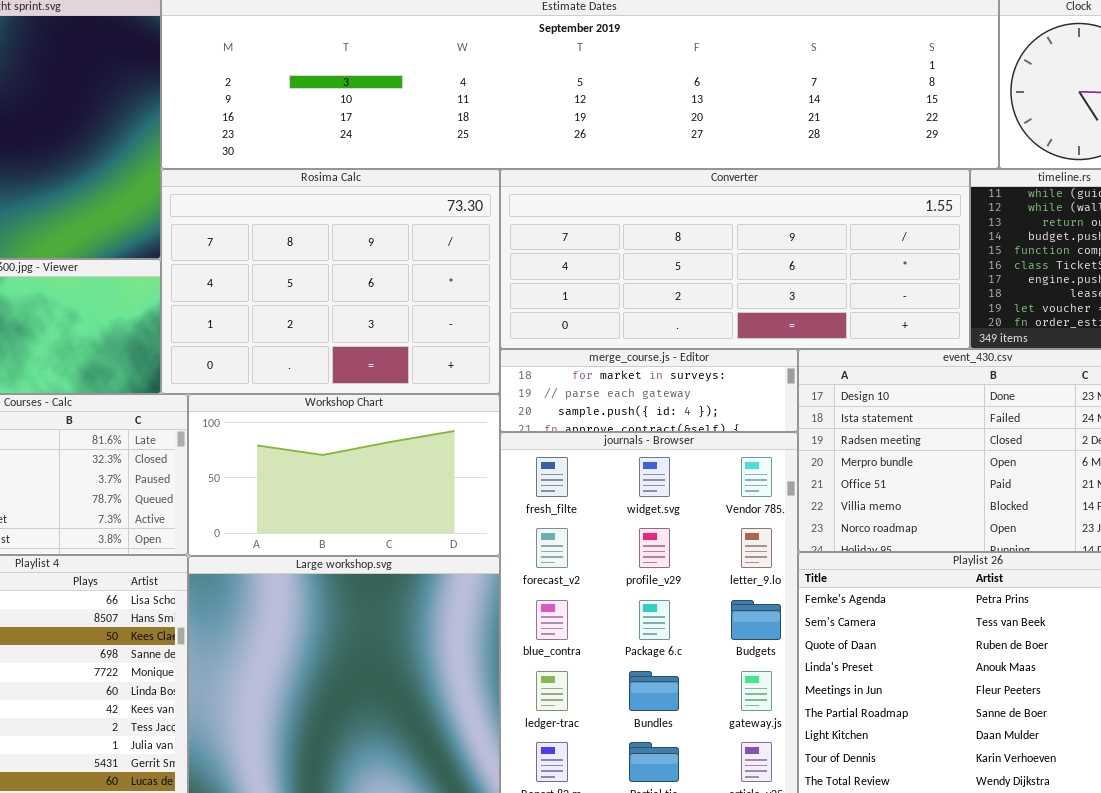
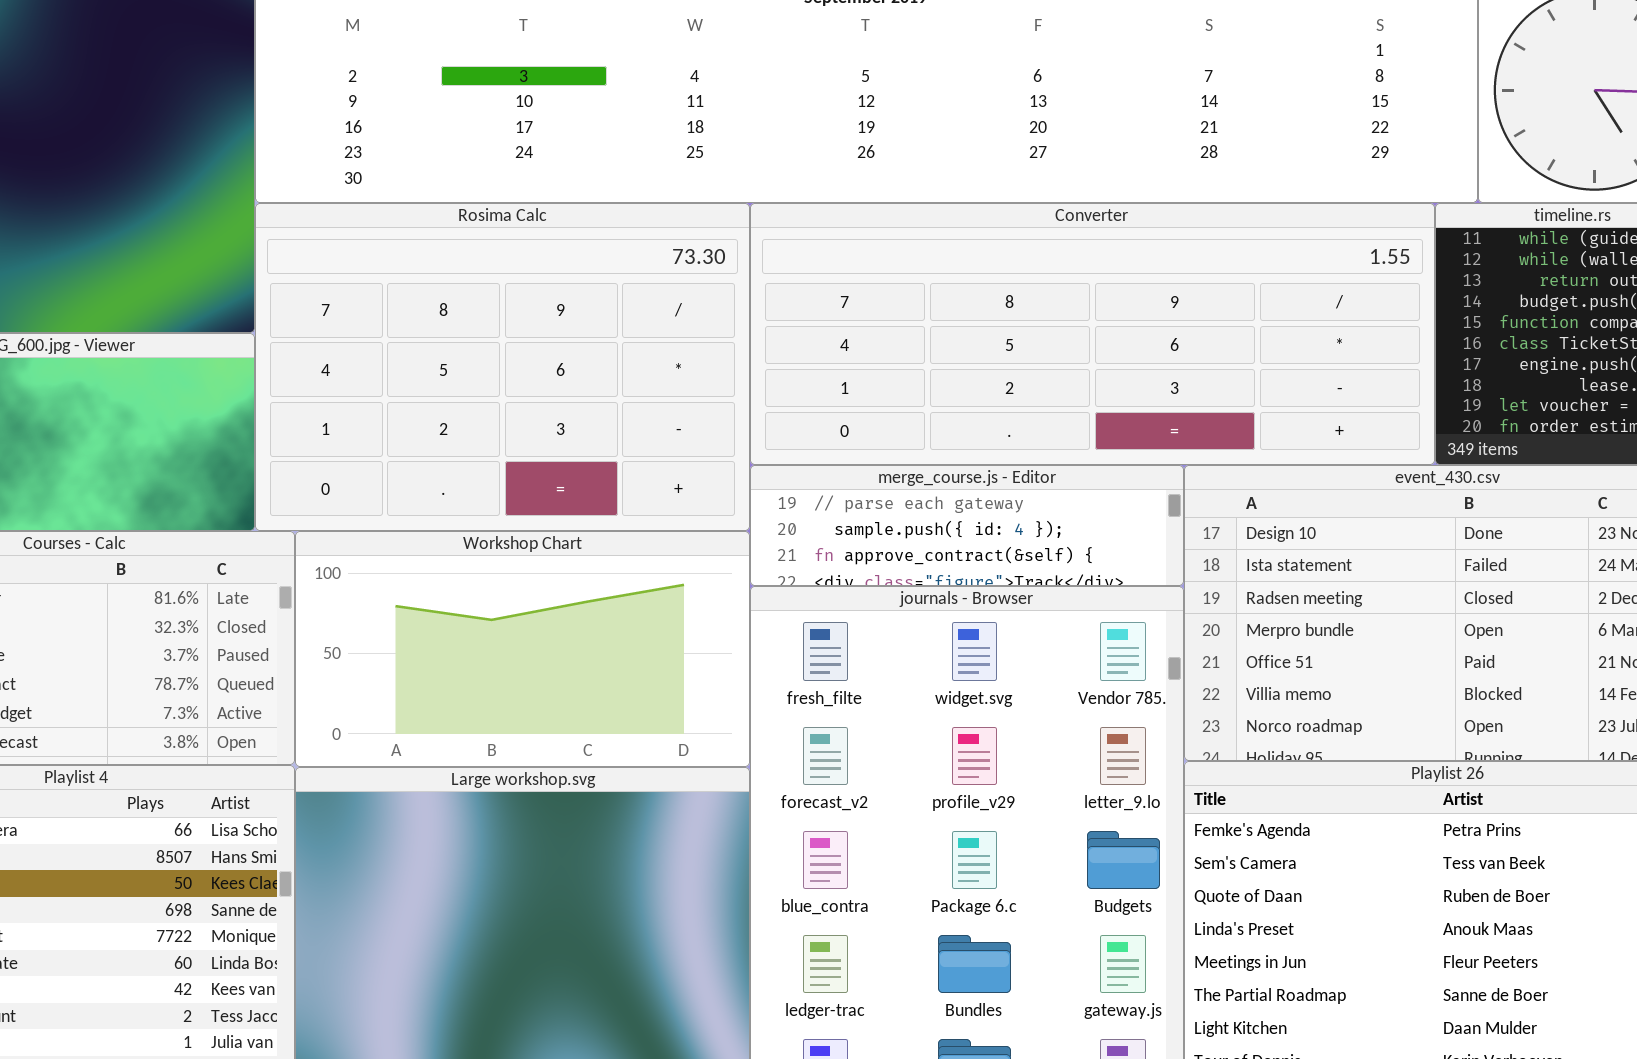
merge_course.js - Editor: [500,349,798,432] -> [750,465,1184,586], scrolled down 1 row

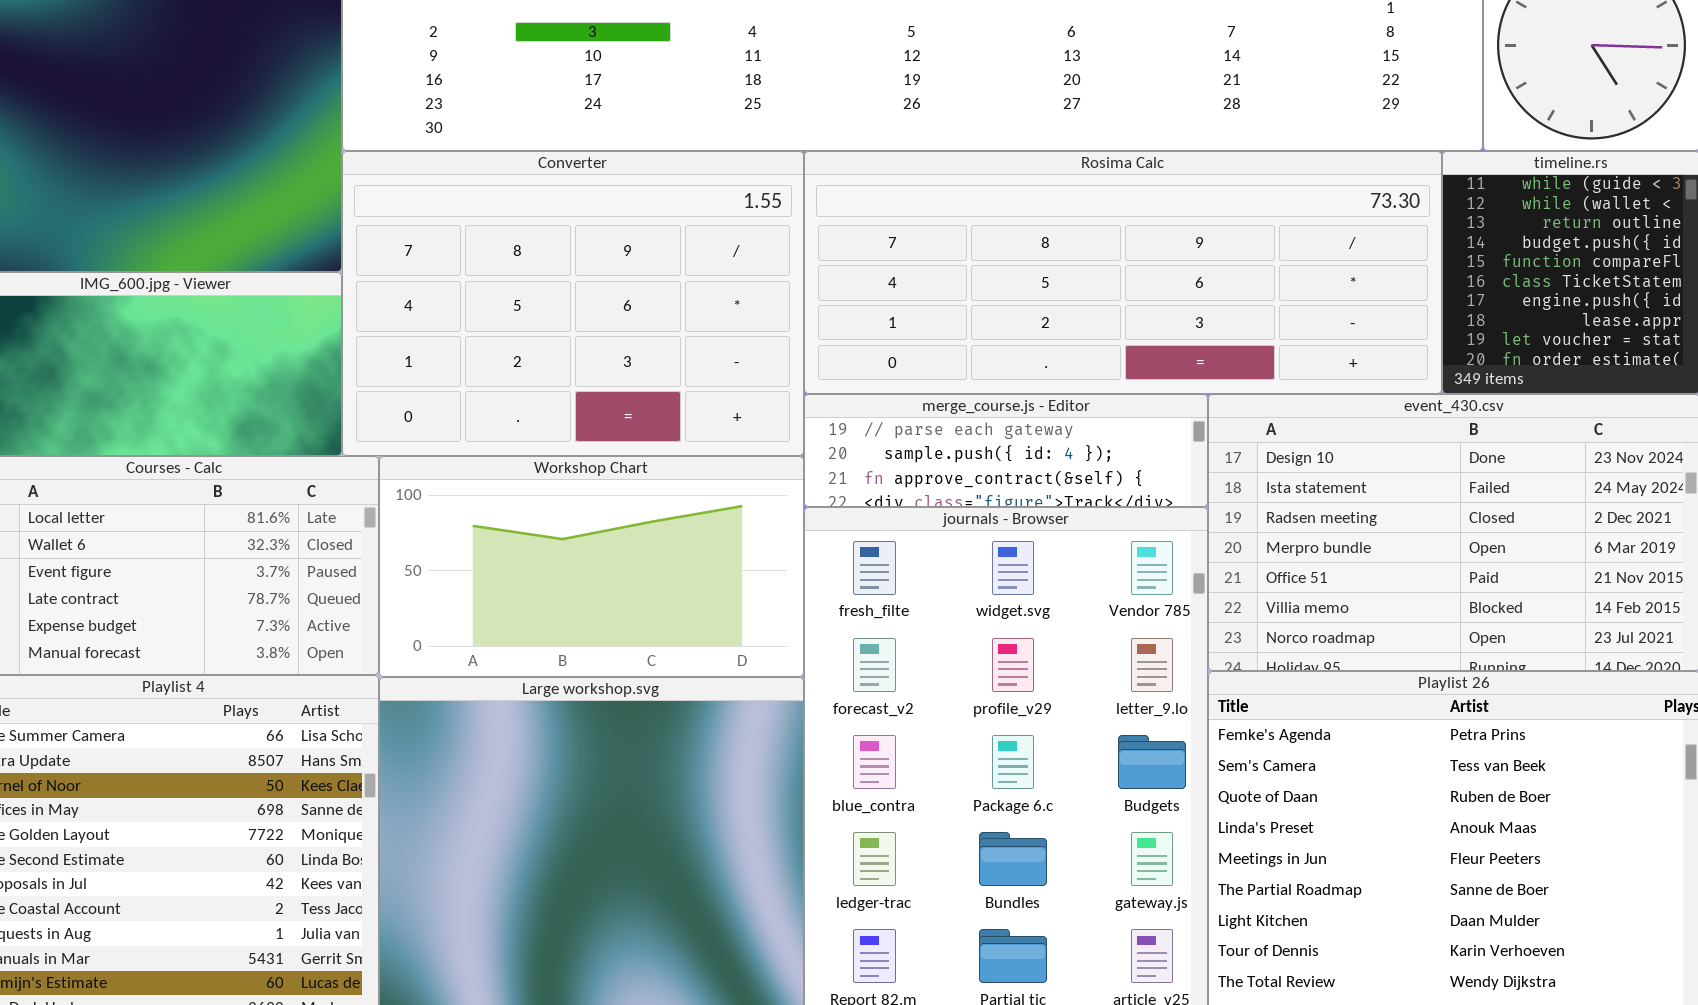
Rosima Calc: [255,203,750,531] -> [804,151,1442,394], moved, resized
Converter: [750,203,1435,465] -> [342,151,804,456], moved, resized

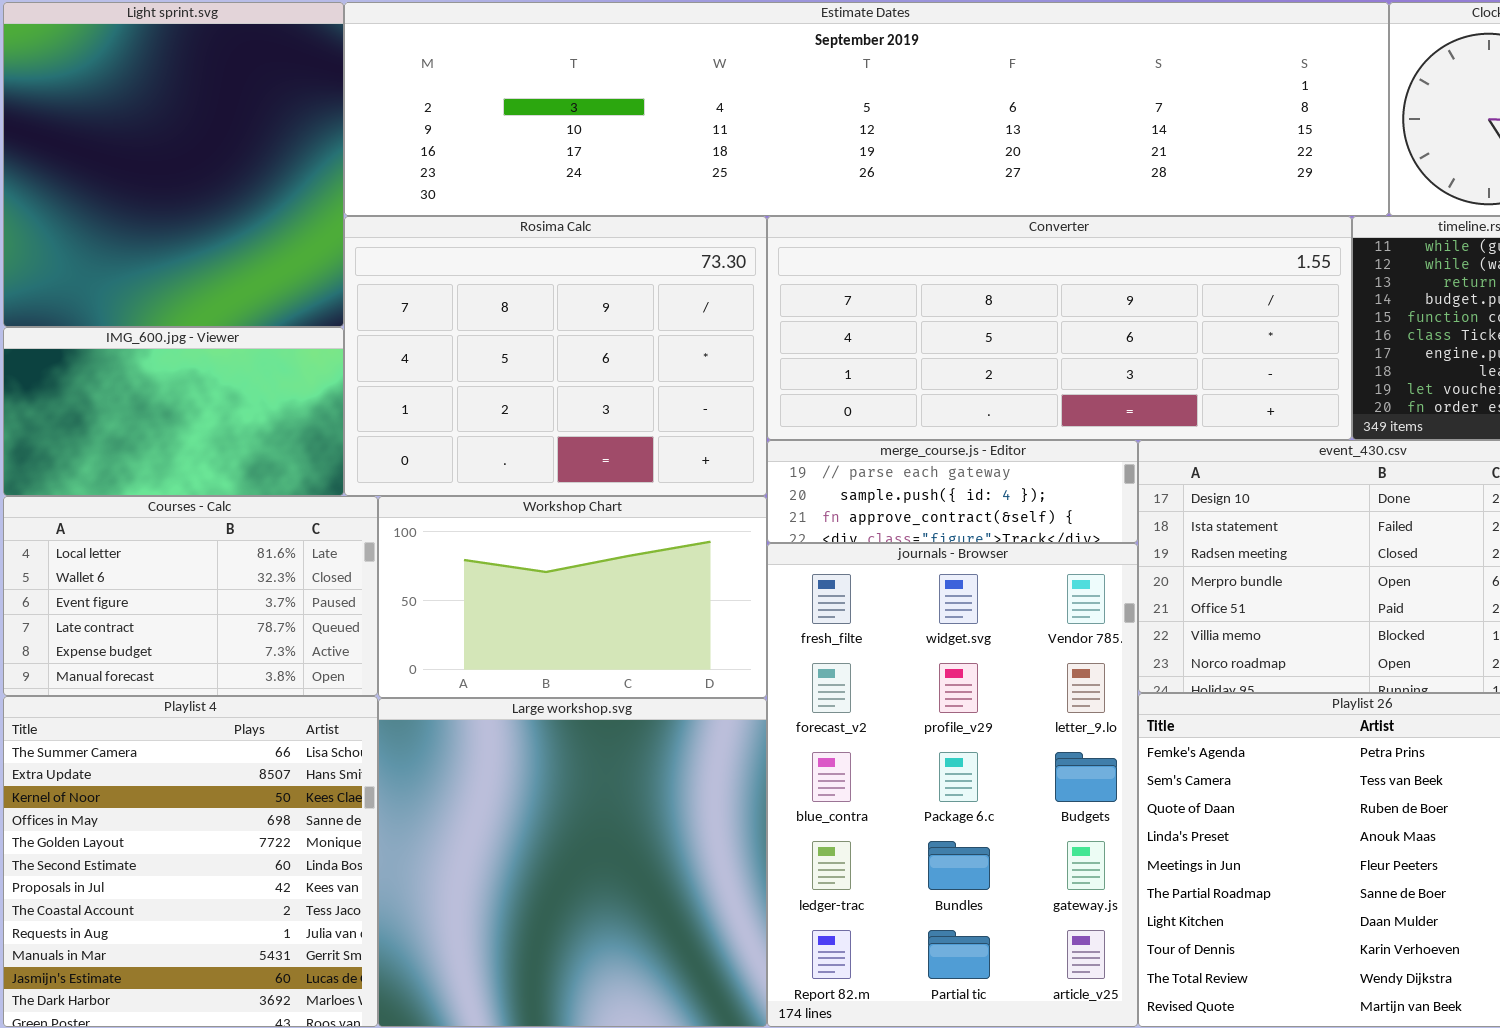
Converter: [342,151,804,456] -> [767,216,1352,440], moved, resized
Rosima Calc: [804,151,1442,394] -> [344,216,767,496], moved, resized

